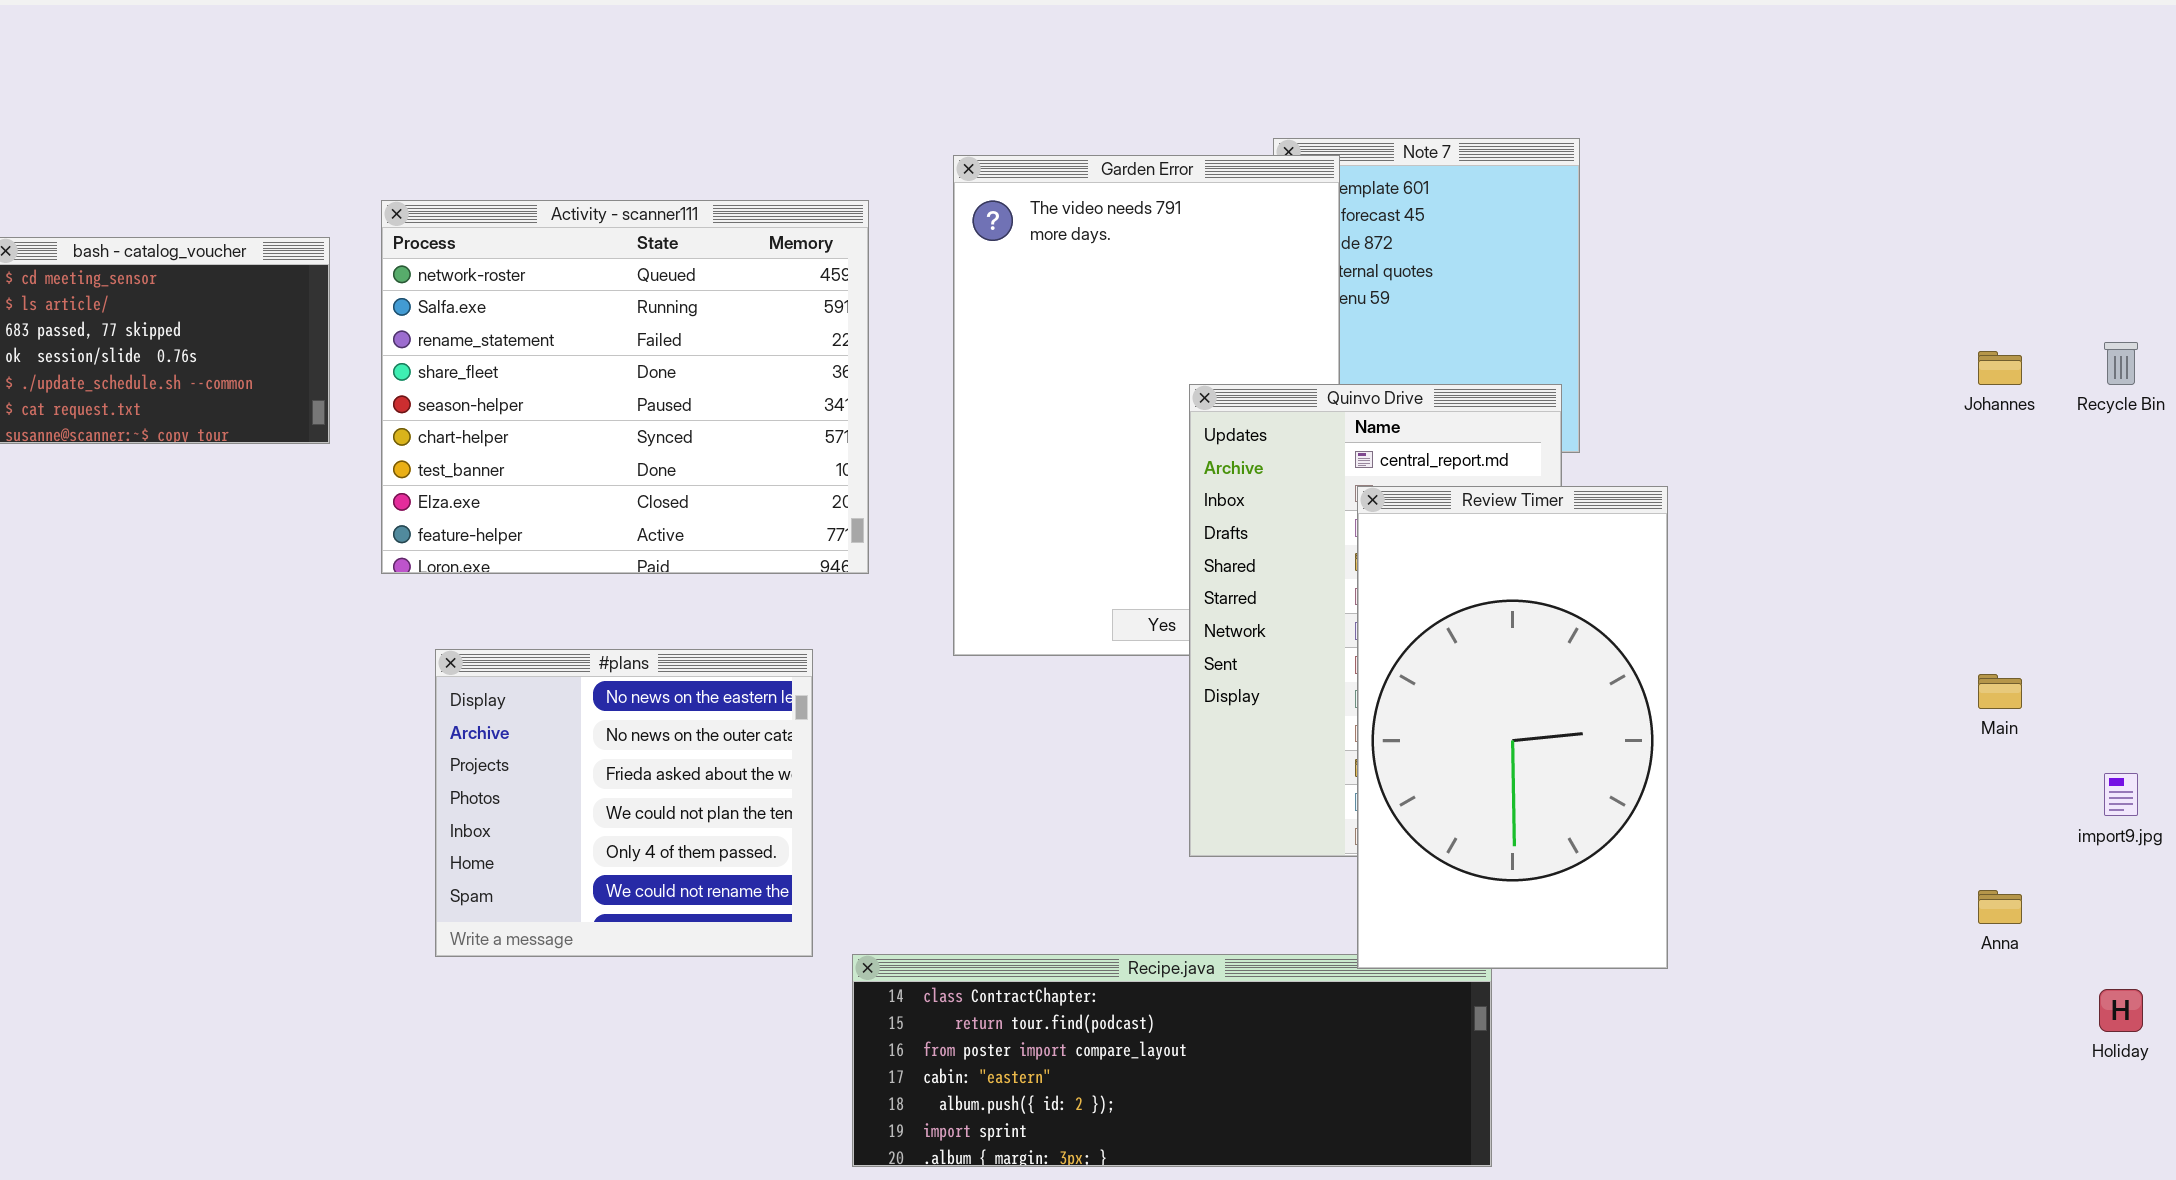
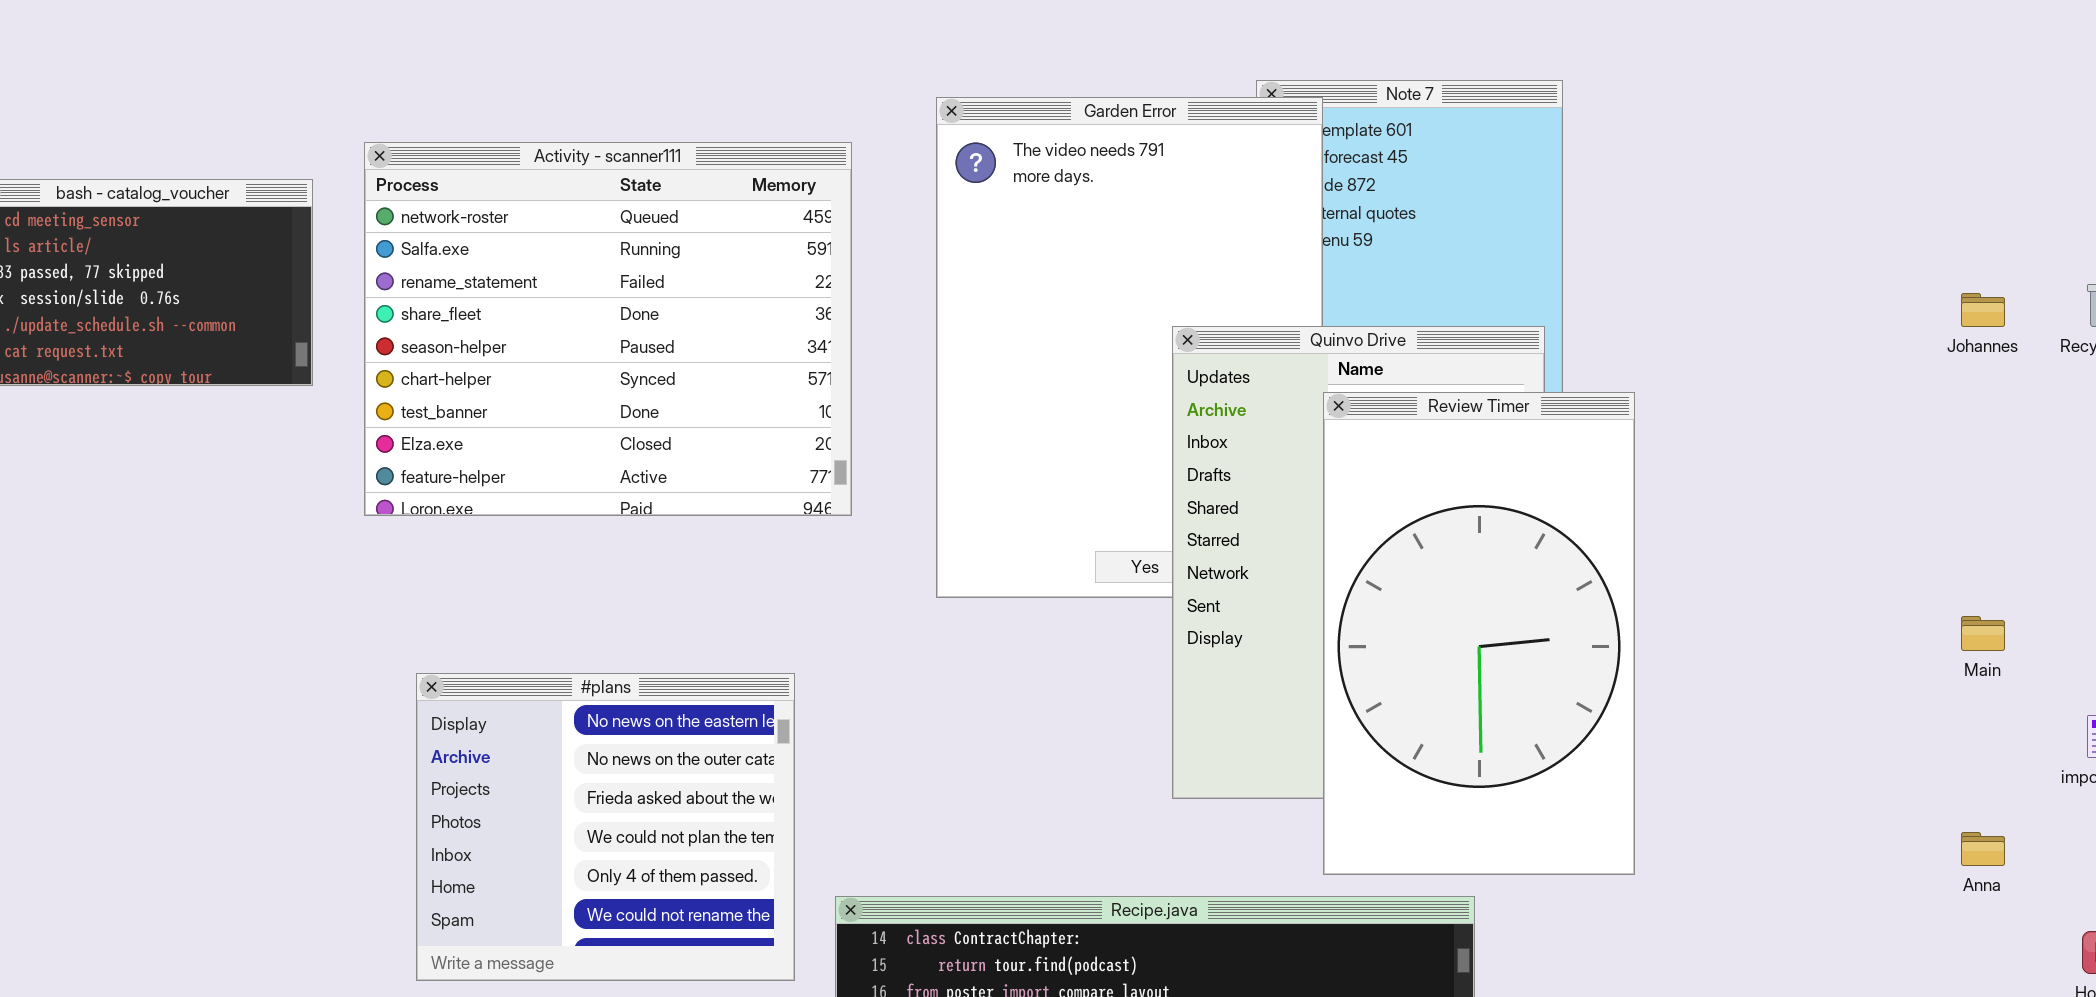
Review Timer: [1357,486,1668,969] -> [1323,392,1635,875], moved
#plans: [435,649,813,957] -> [416,673,795,981], moved

